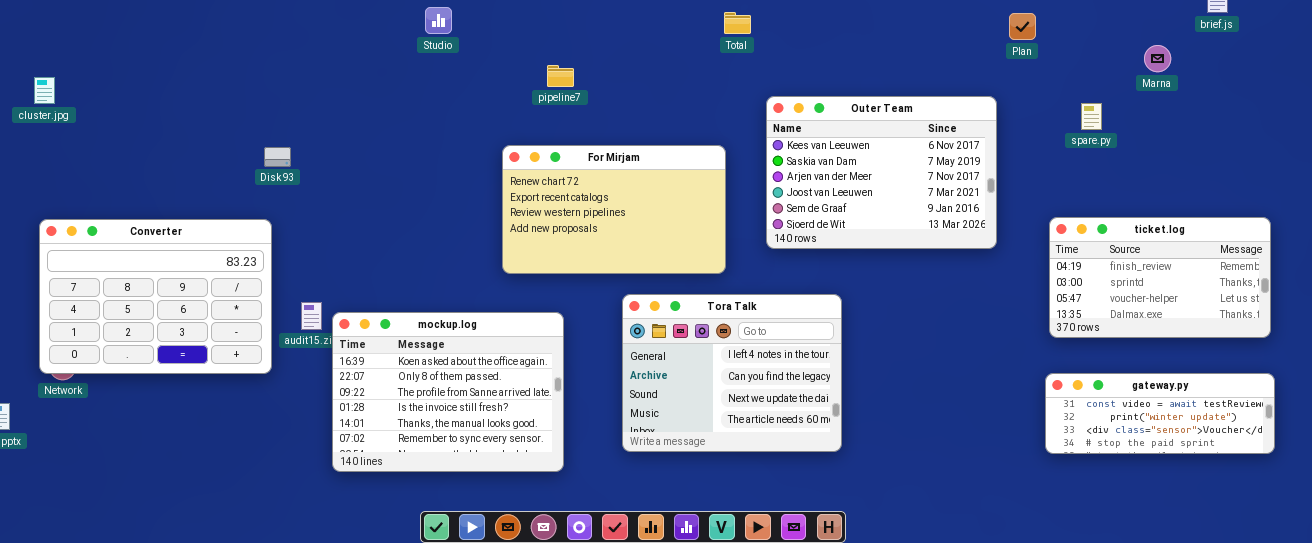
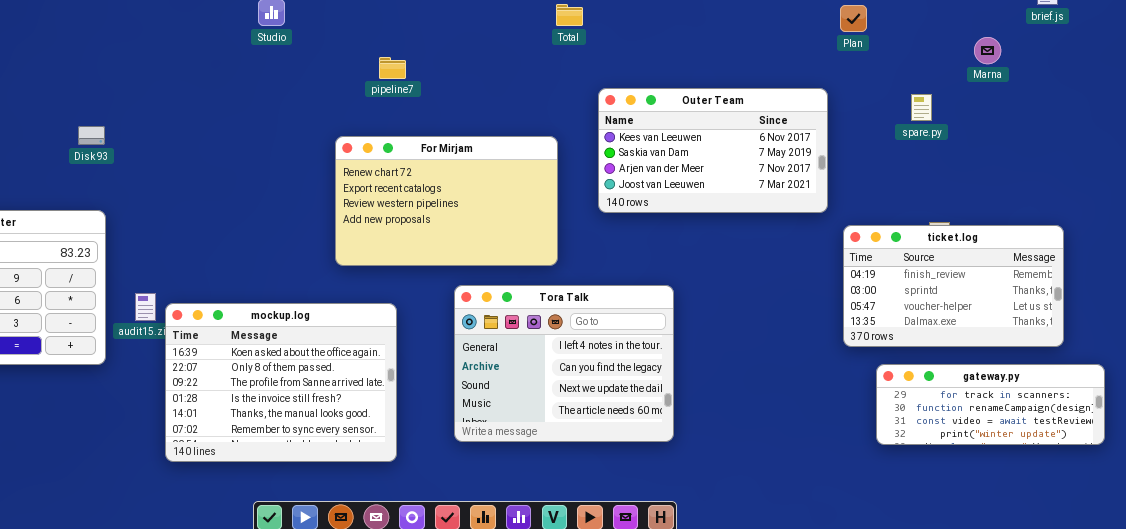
Outer Team: [766,96,997,249] -> [598,88,828,213], resized
Disk 93: [264,147,291,167] -> [78,126,105,145], moved
ticket.log: [1049,217,1271,338] -> [843,225,1064,347], moved
gateway.py: [1045,373,1275,454] -> [876,364,1105,445], scrolled up 2 rows

